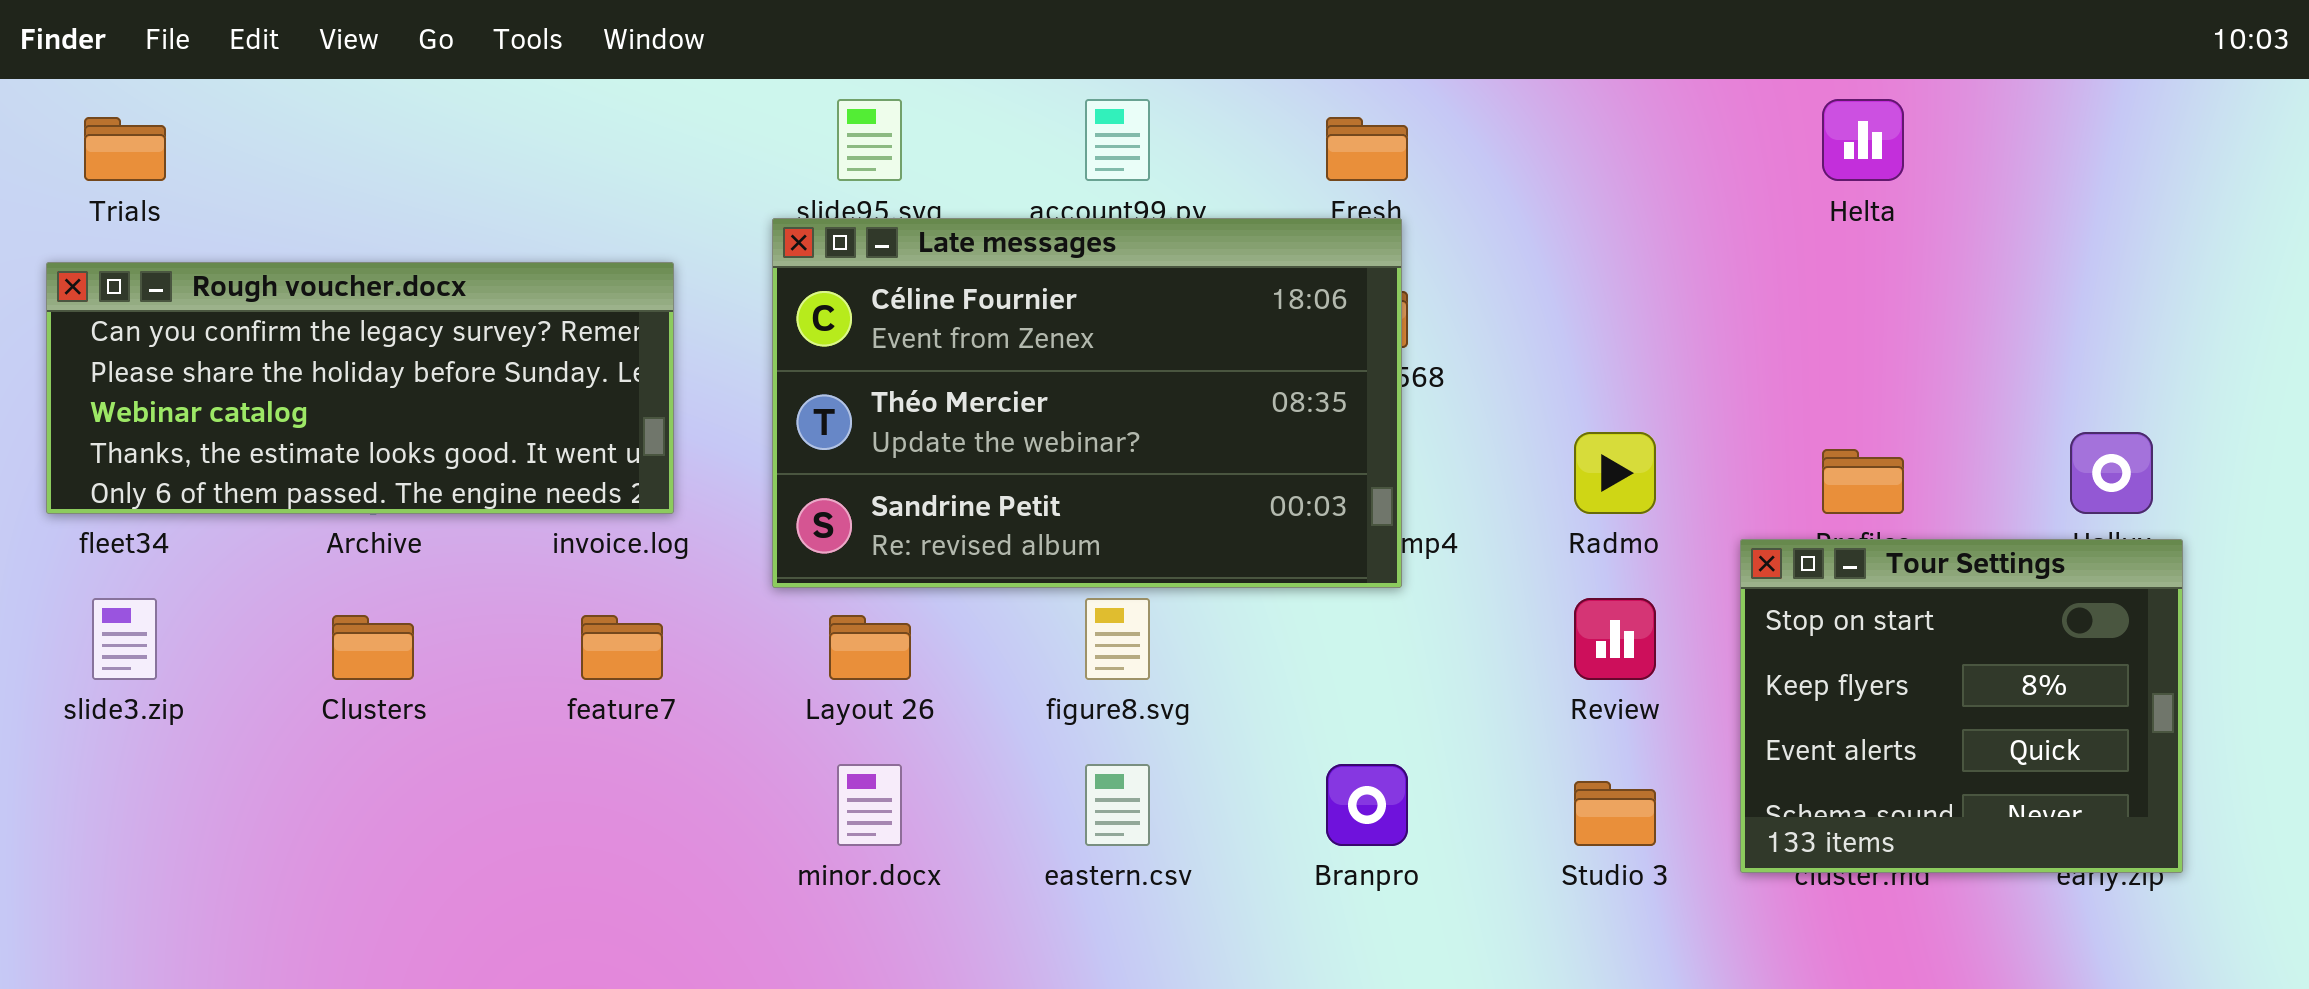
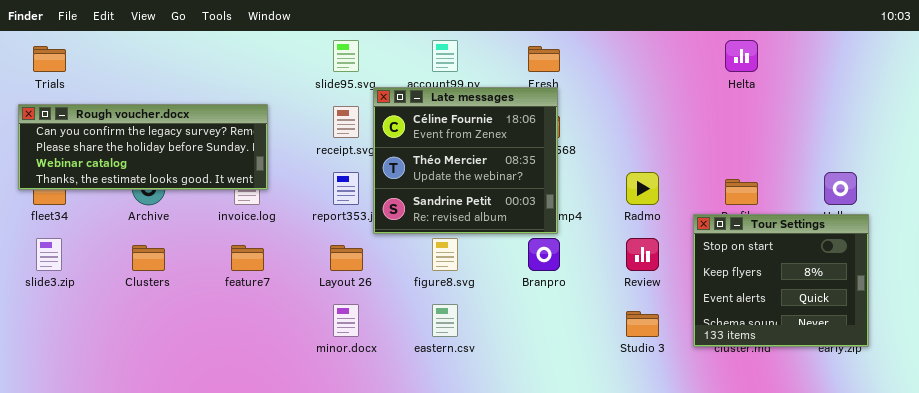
Late messages: [772,218,1402,588] -> [373,87,558,234], resized
Rough voucher.docx: [46,262,674,514] -> [18,104,268,190], resized
Branpro: [1326,764,1408,846] -> [528,238,560,271], moved

